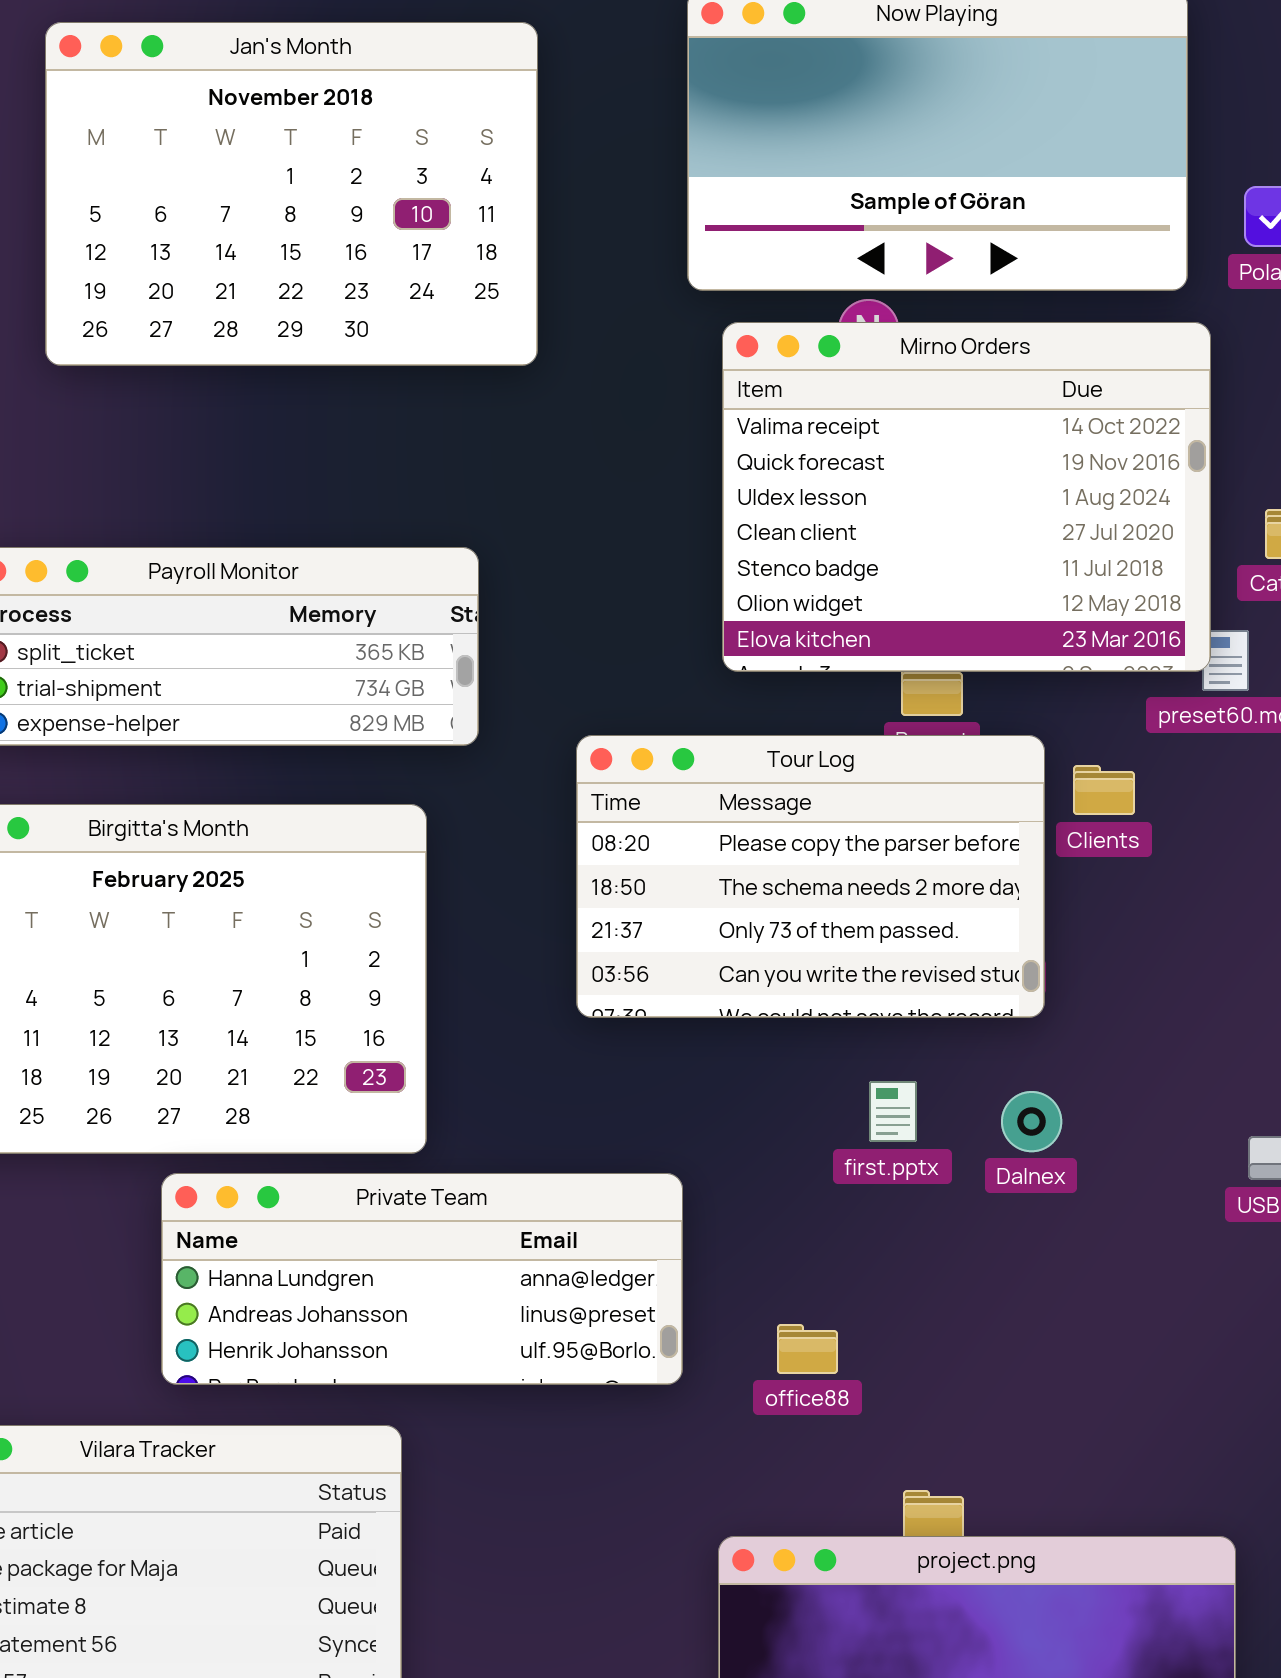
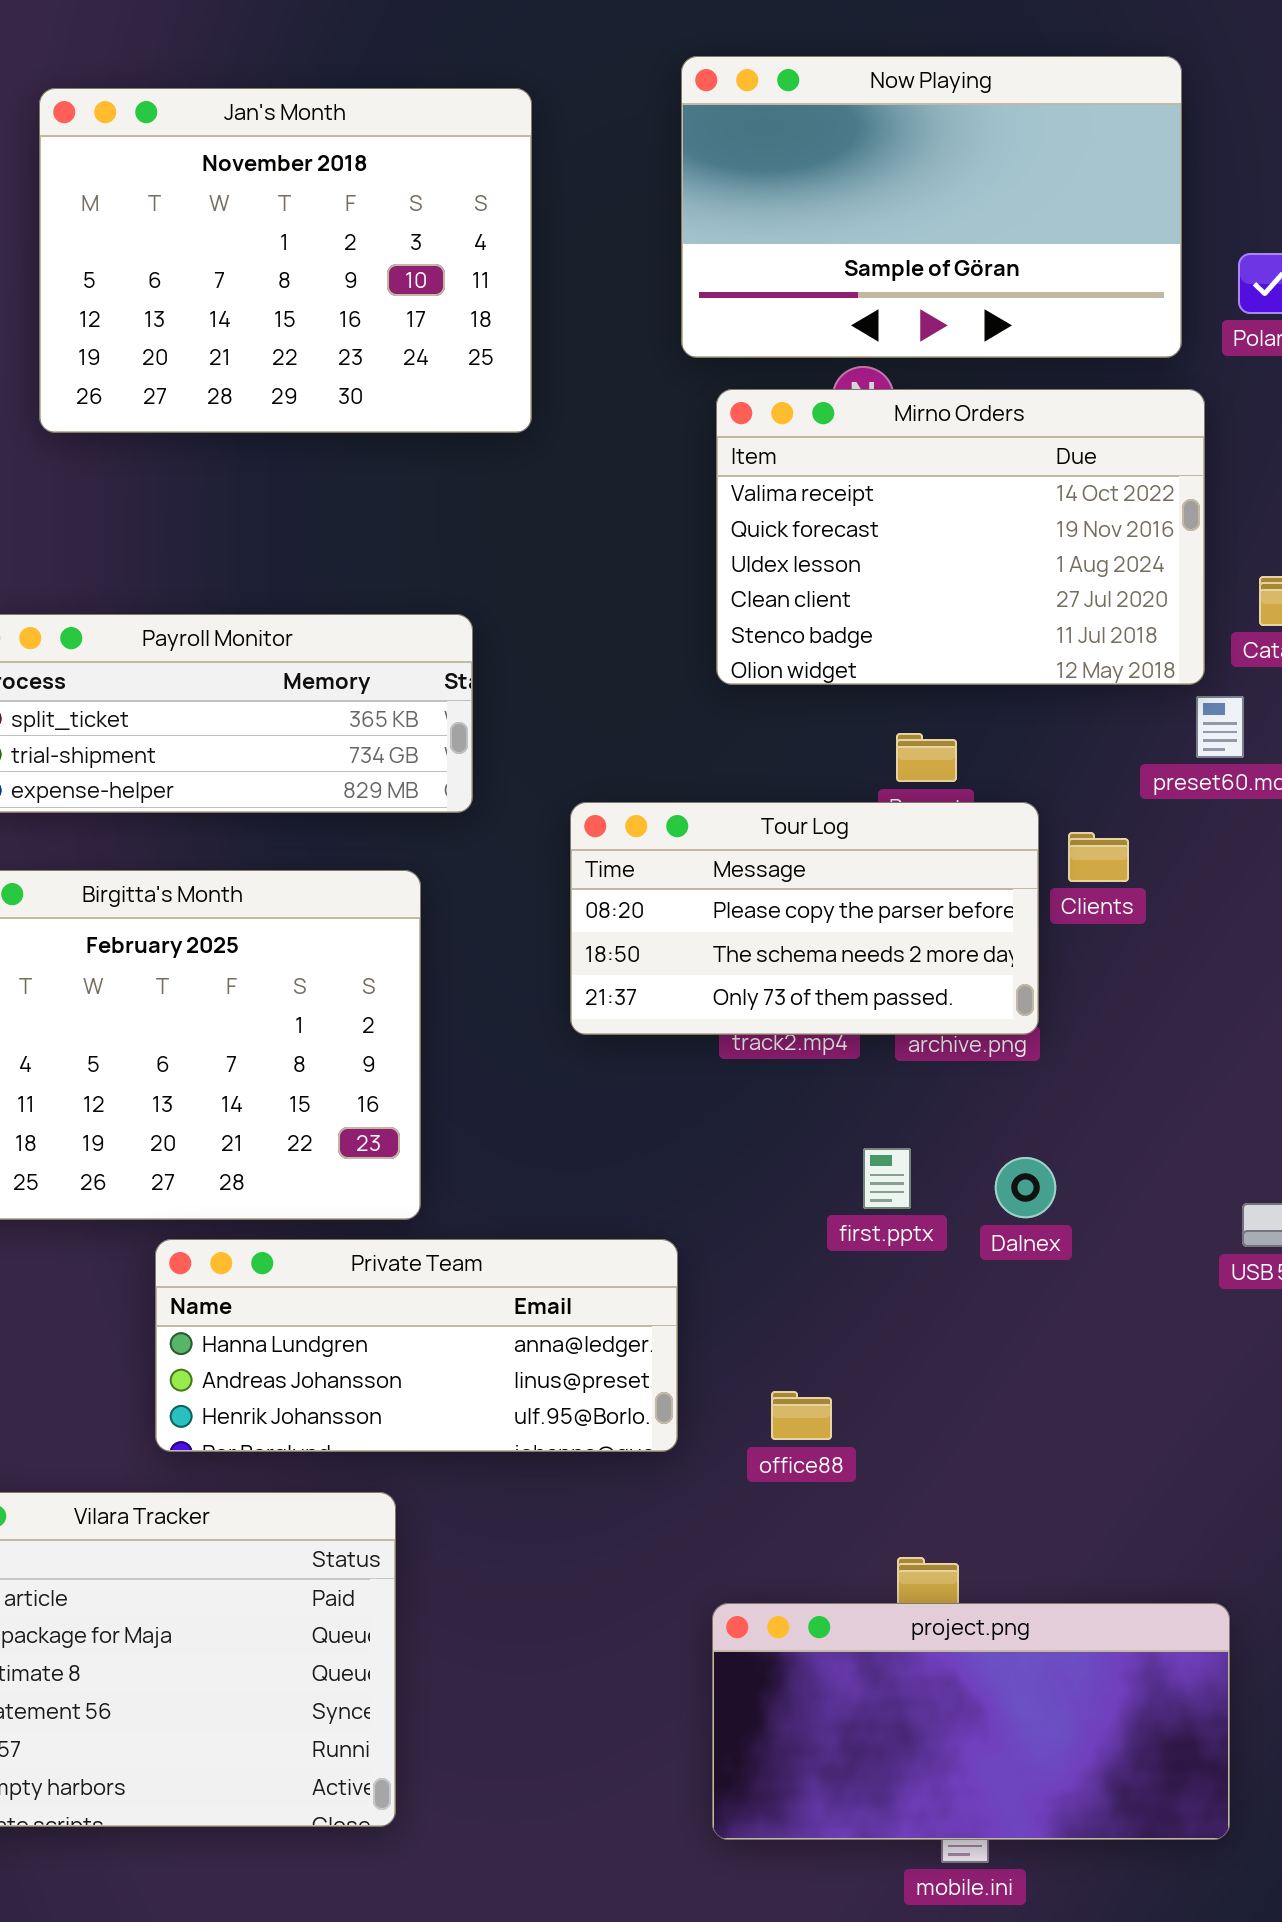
Mirno Orders: [722,322,1211,672] -> [716,389,1205,685], resized
Tour Log: [576,735,1045,1018] -> [570,802,1039,1035], resized

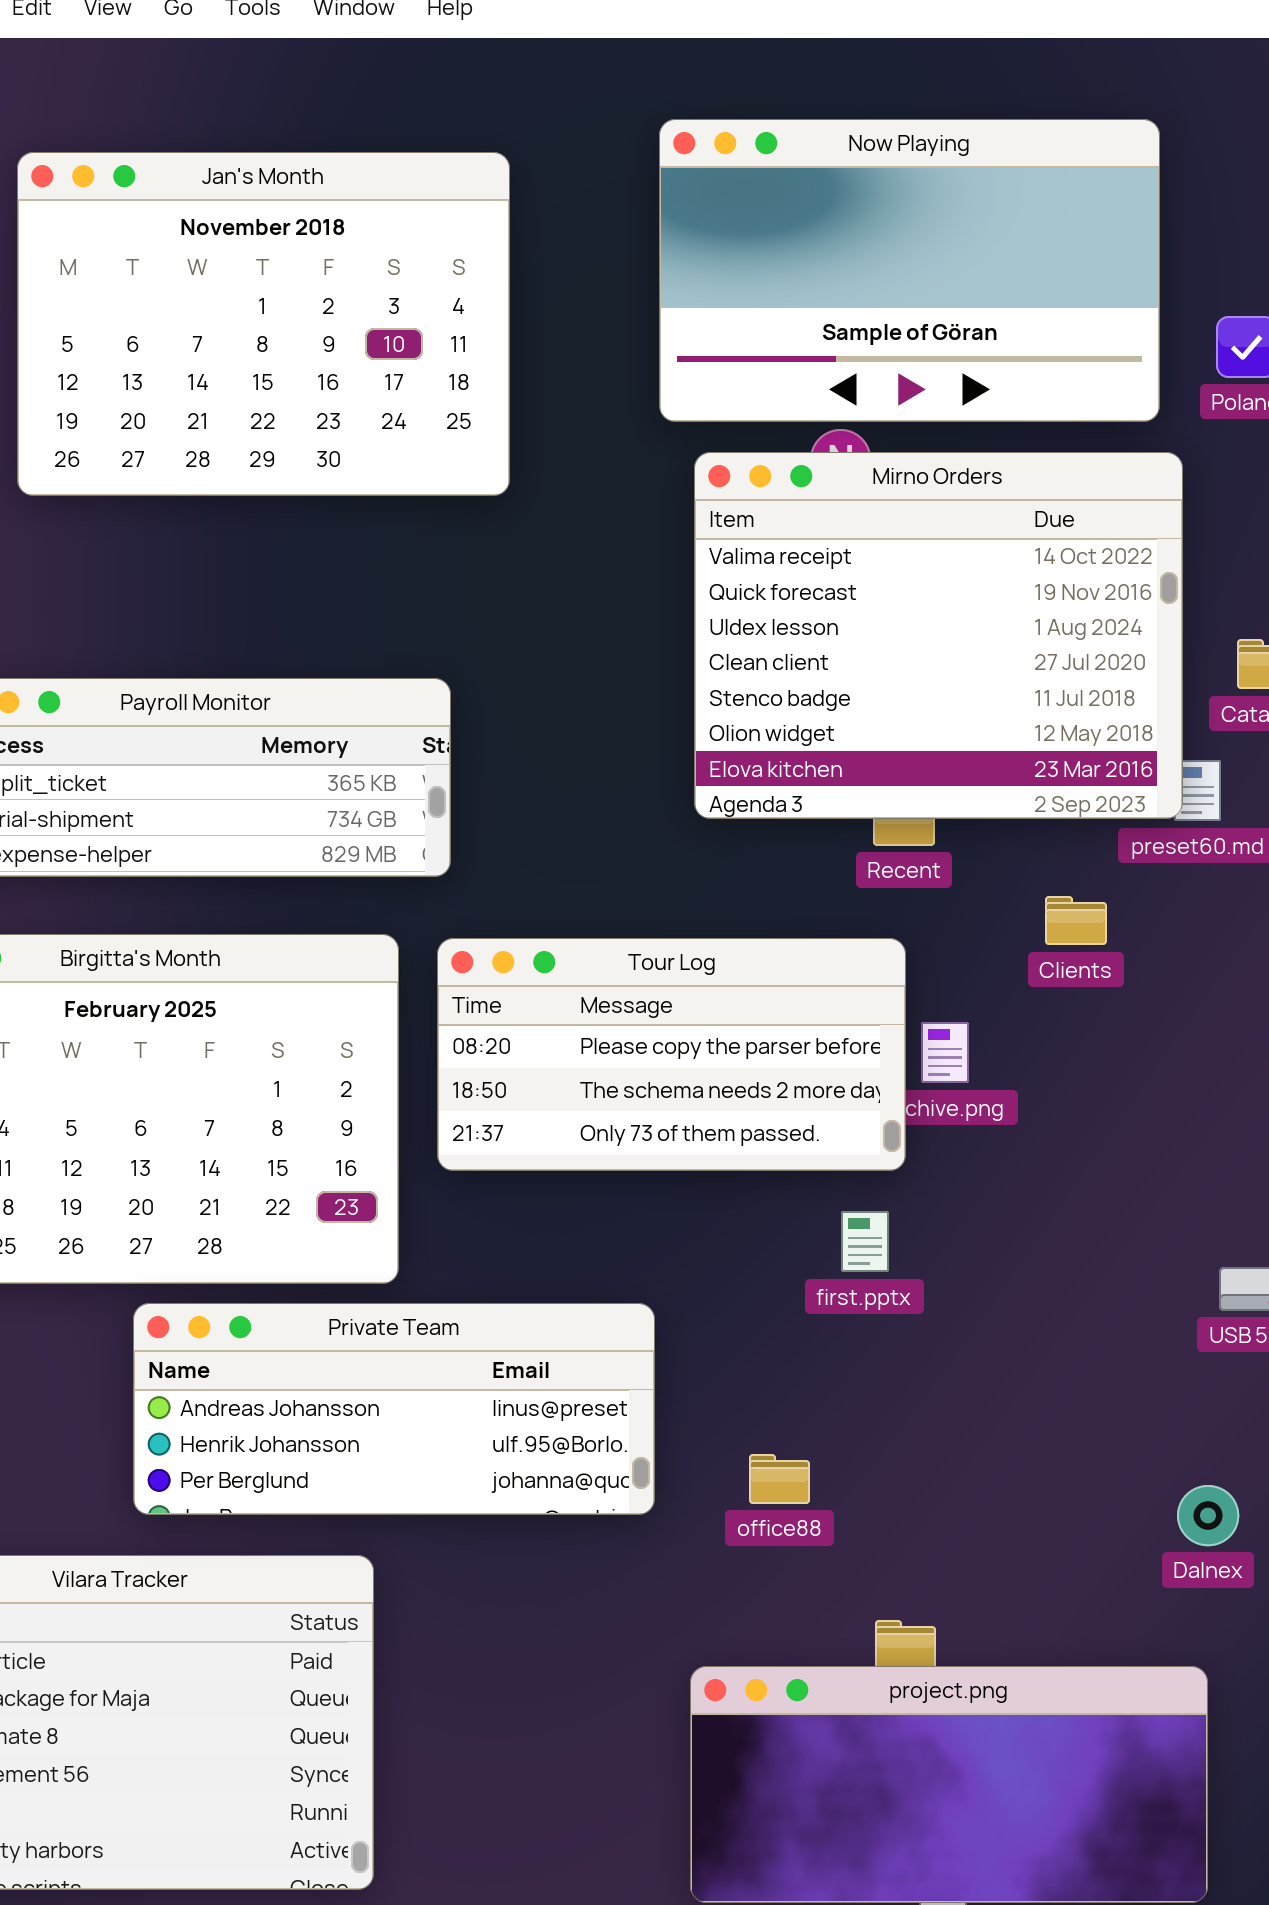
Mirno Orders: [716,389,1205,685] -> [694,452,1183,819], resized
Tour Log: [570,802,1039,1035] -> [437,938,906,1171], moved
Dalnex: [995,1157,1056,1218] -> [1177,1485,1239,1546], moved
Private Team: [155,1239,678,1452] -> [133,1303,655,1515], scrolled down 1 row

